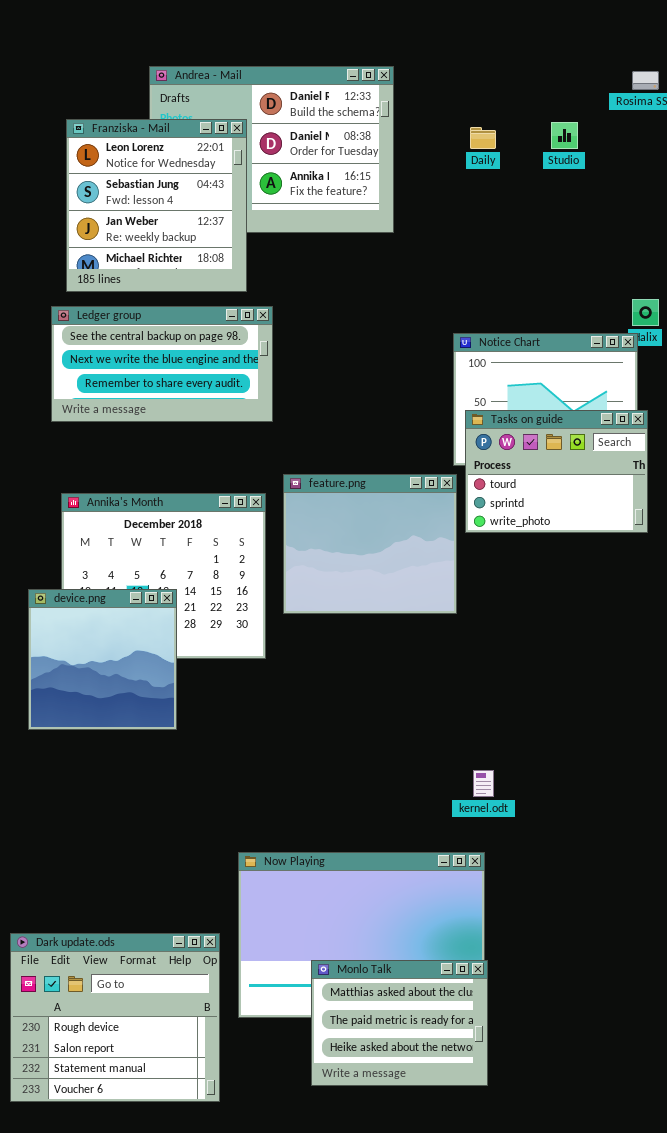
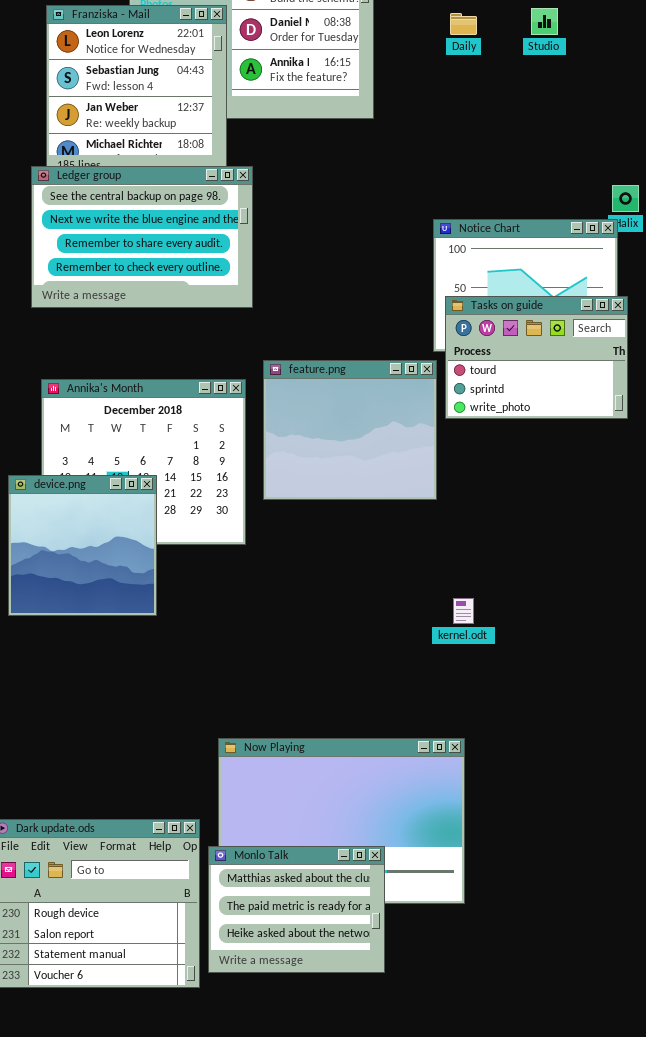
Ledger group: [51,306,273,422] -> [31,166,253,308], resized
kernel.odt: [473,770,494,797] -> [453,598,474,624], moved
Monlo Talk: [311,960,488,1086] -> [208,846,385,973], moved

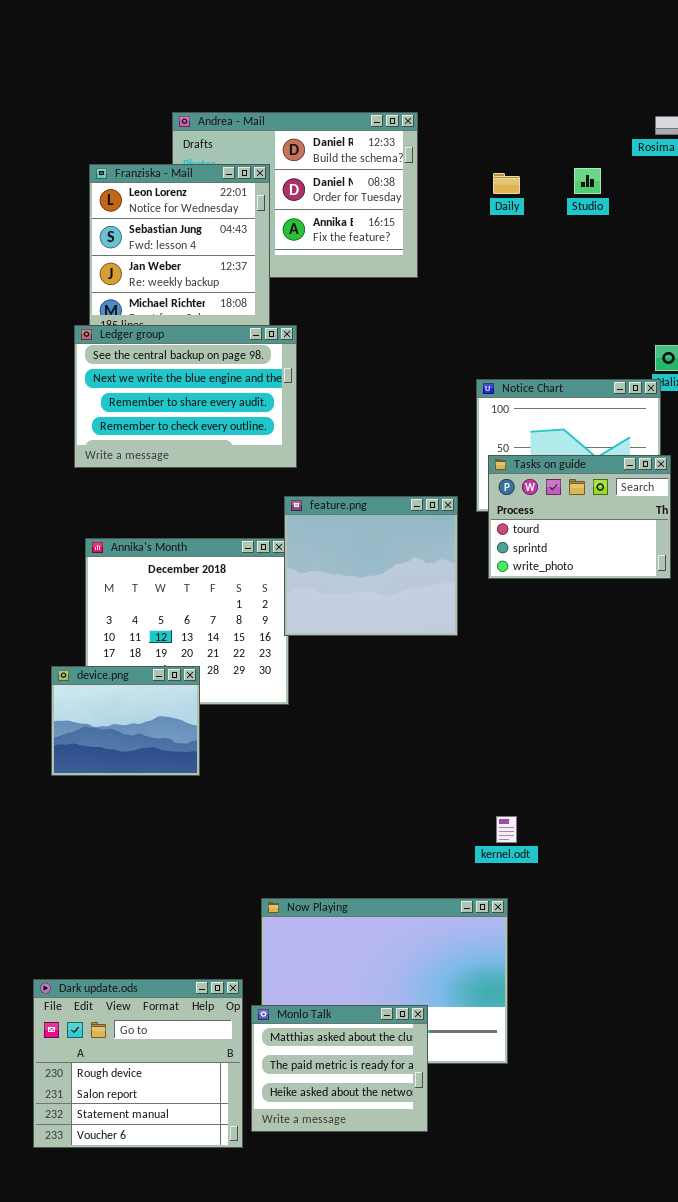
feature.png: [263,360,437,500] -> [284,496,458,636], moved
device.png: [8,475,157,616] -> [51,666,200,776], resized
kernel.odt: [453,598,474,624] -> [496,816,517,843], moved

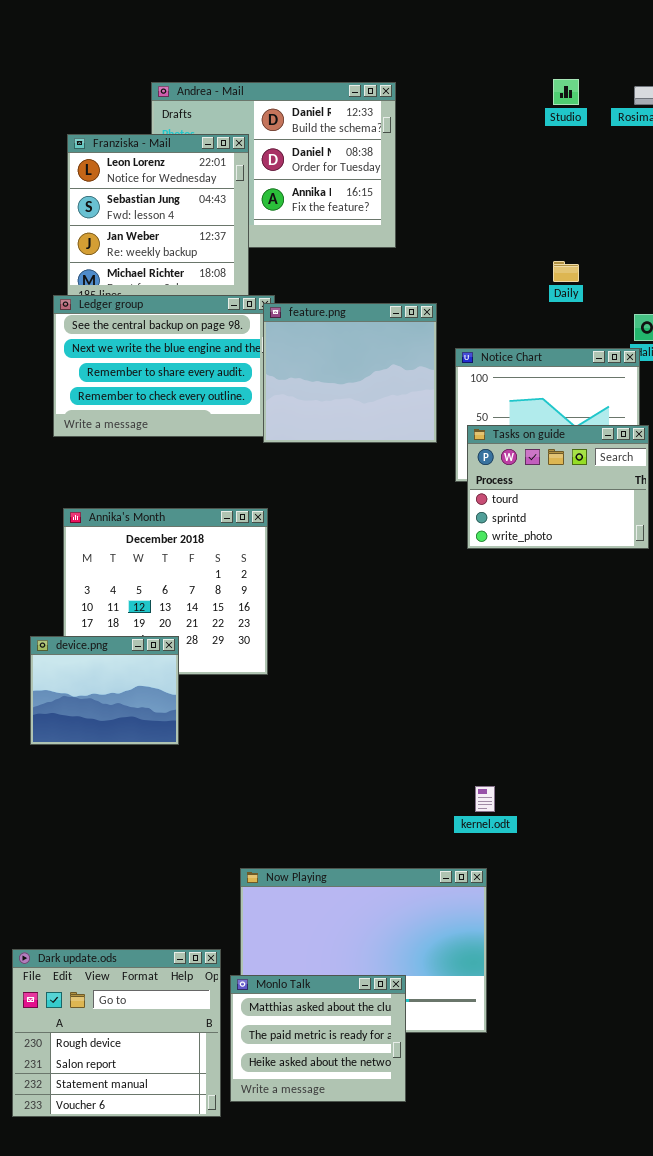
Studio: [574,168,601,194] -> [553,79,579,105], moved
Daily: [493,173,520,194] -> [553,261,579,282], moved
feature.png: [284,496,458,636] -> [263,303,437,443], moved

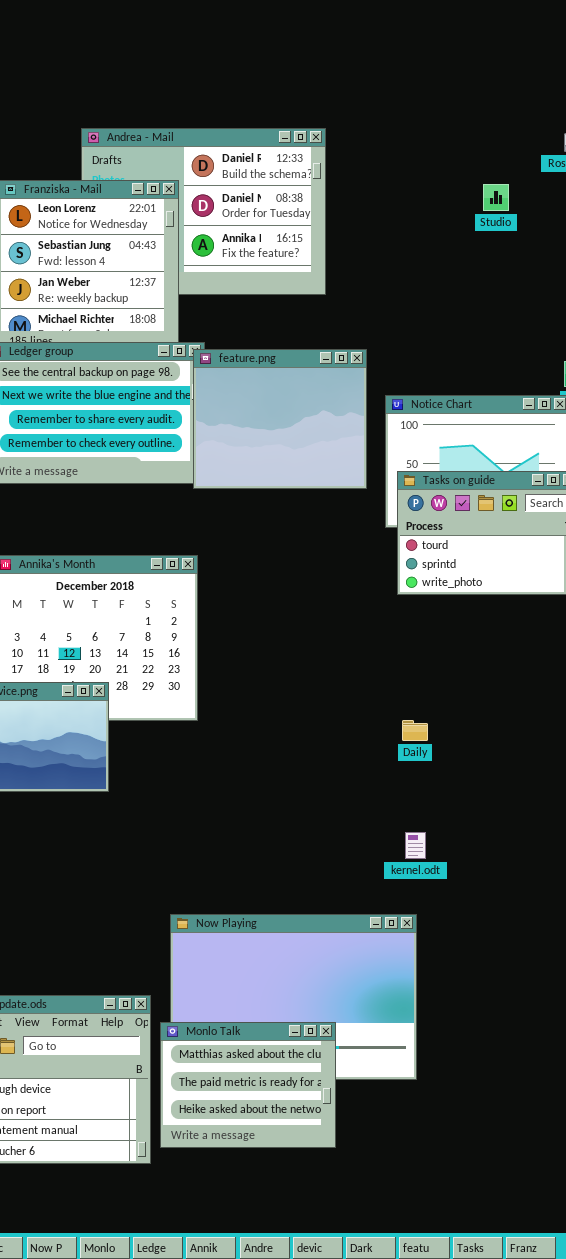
Studio: [553,79,579,105] -> [483,184,509,211], moved
Daily: [553,261,579,282] -> [402,720,428,741], moved

